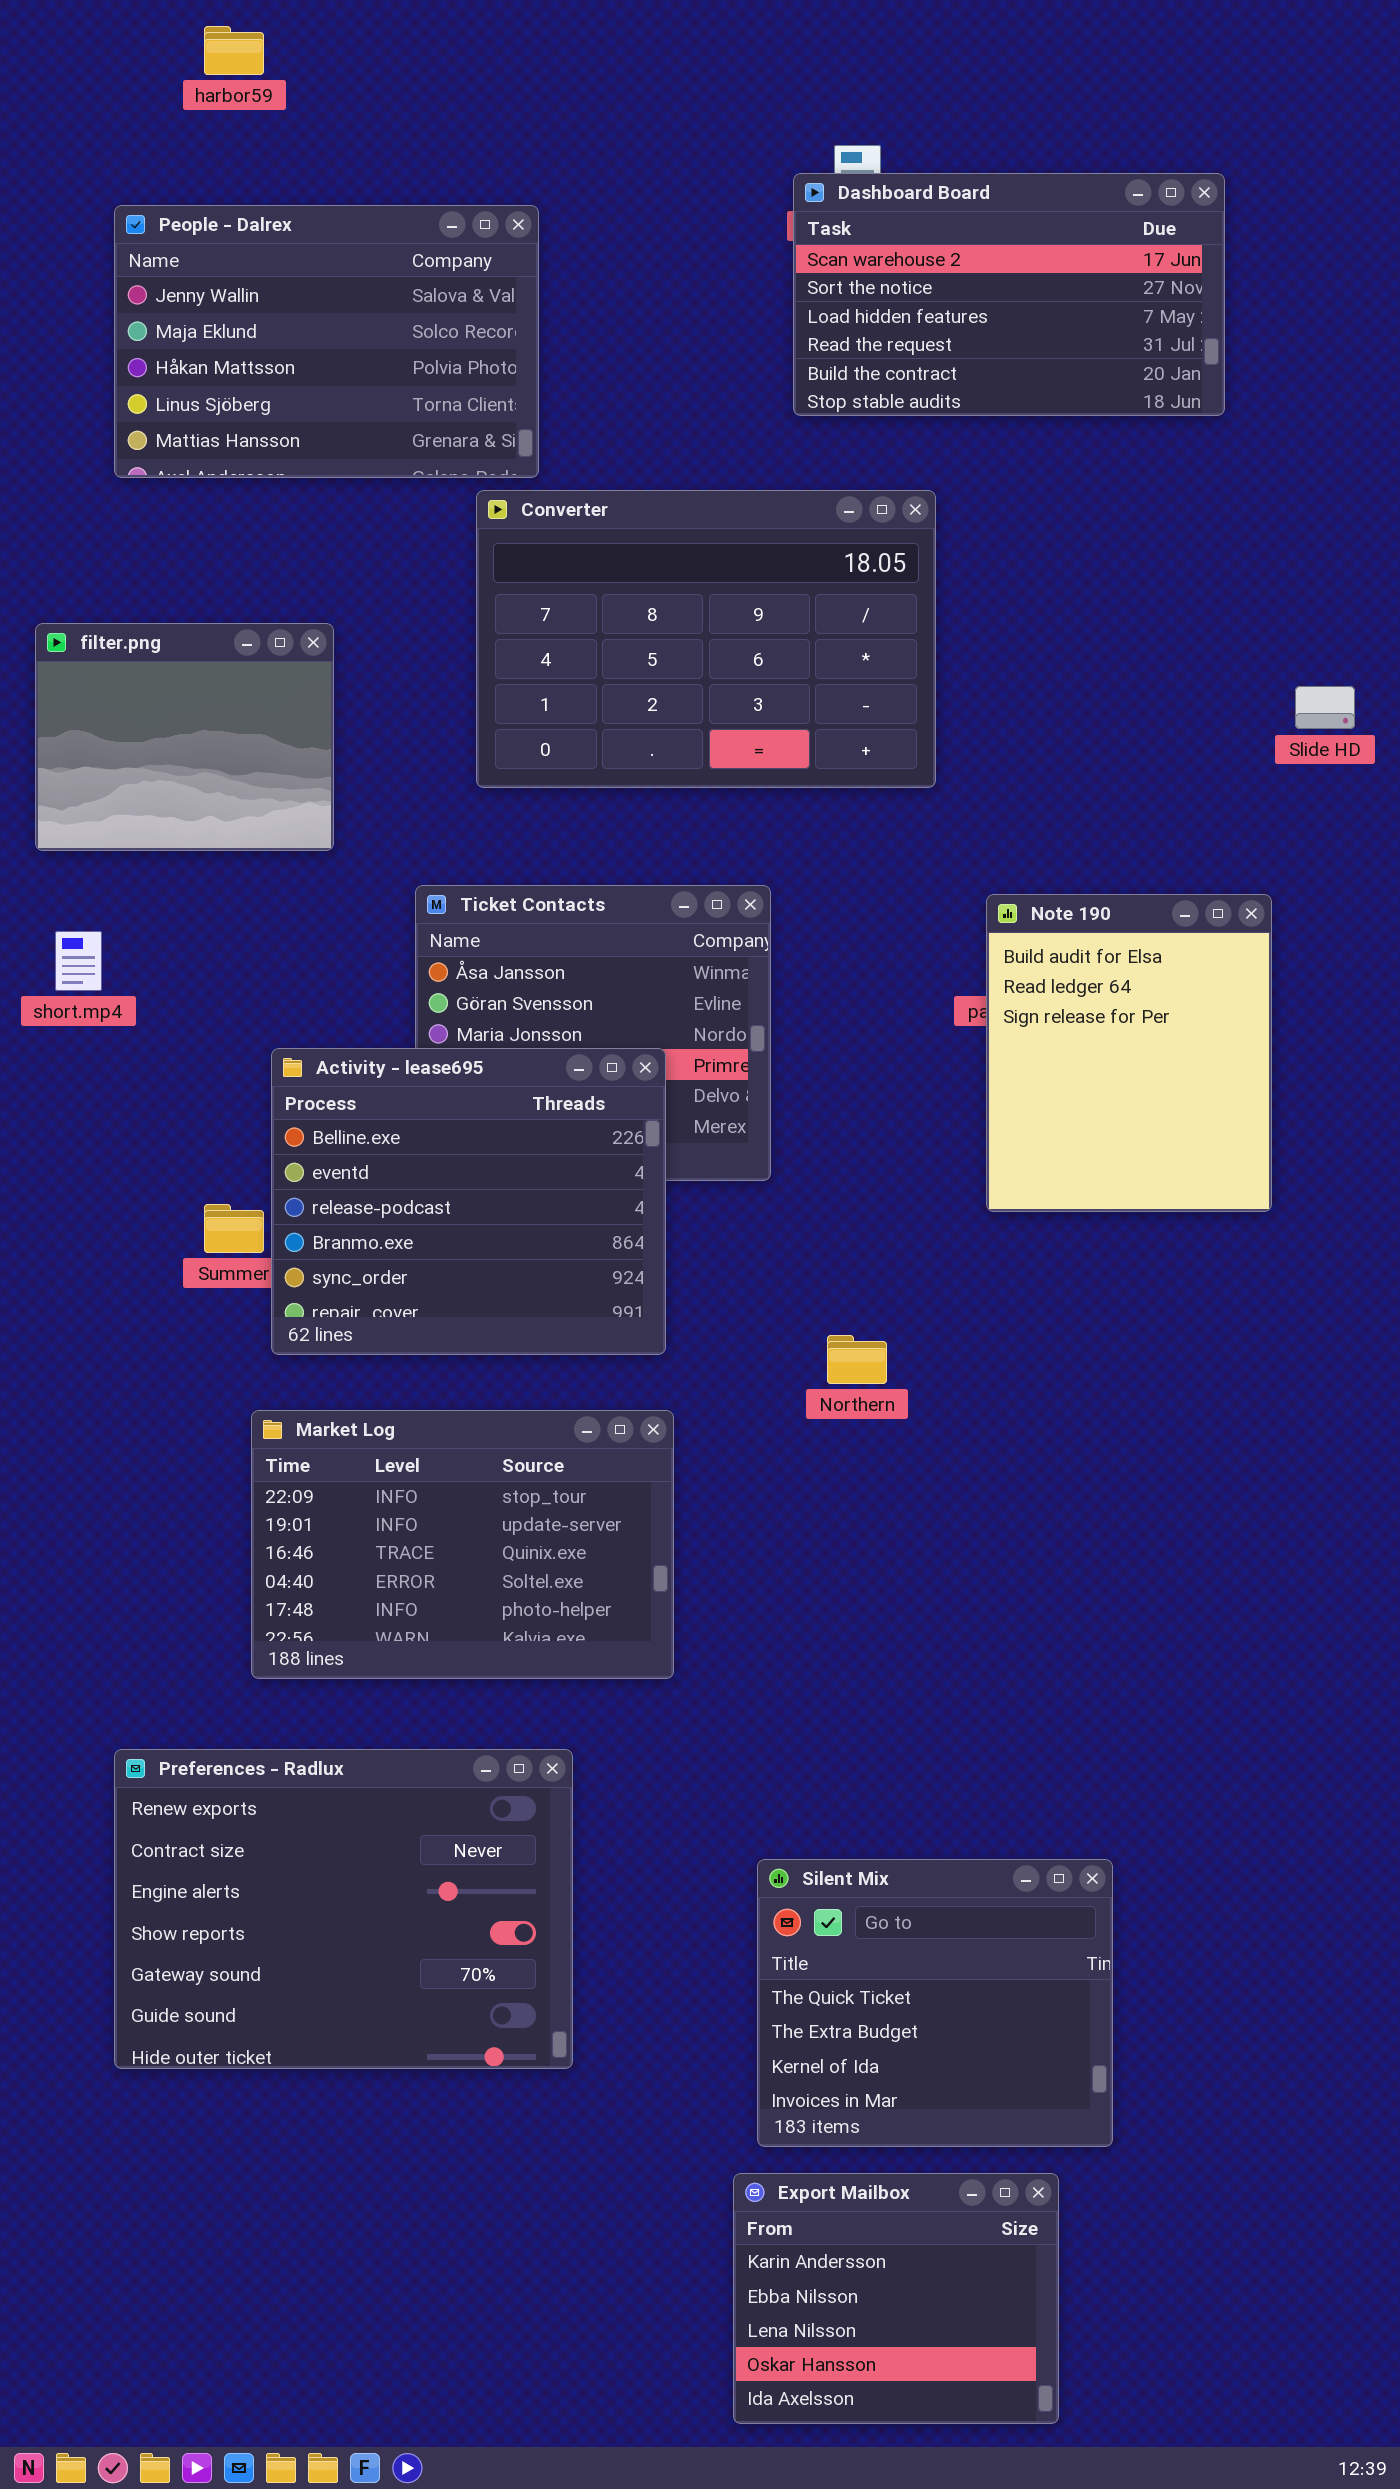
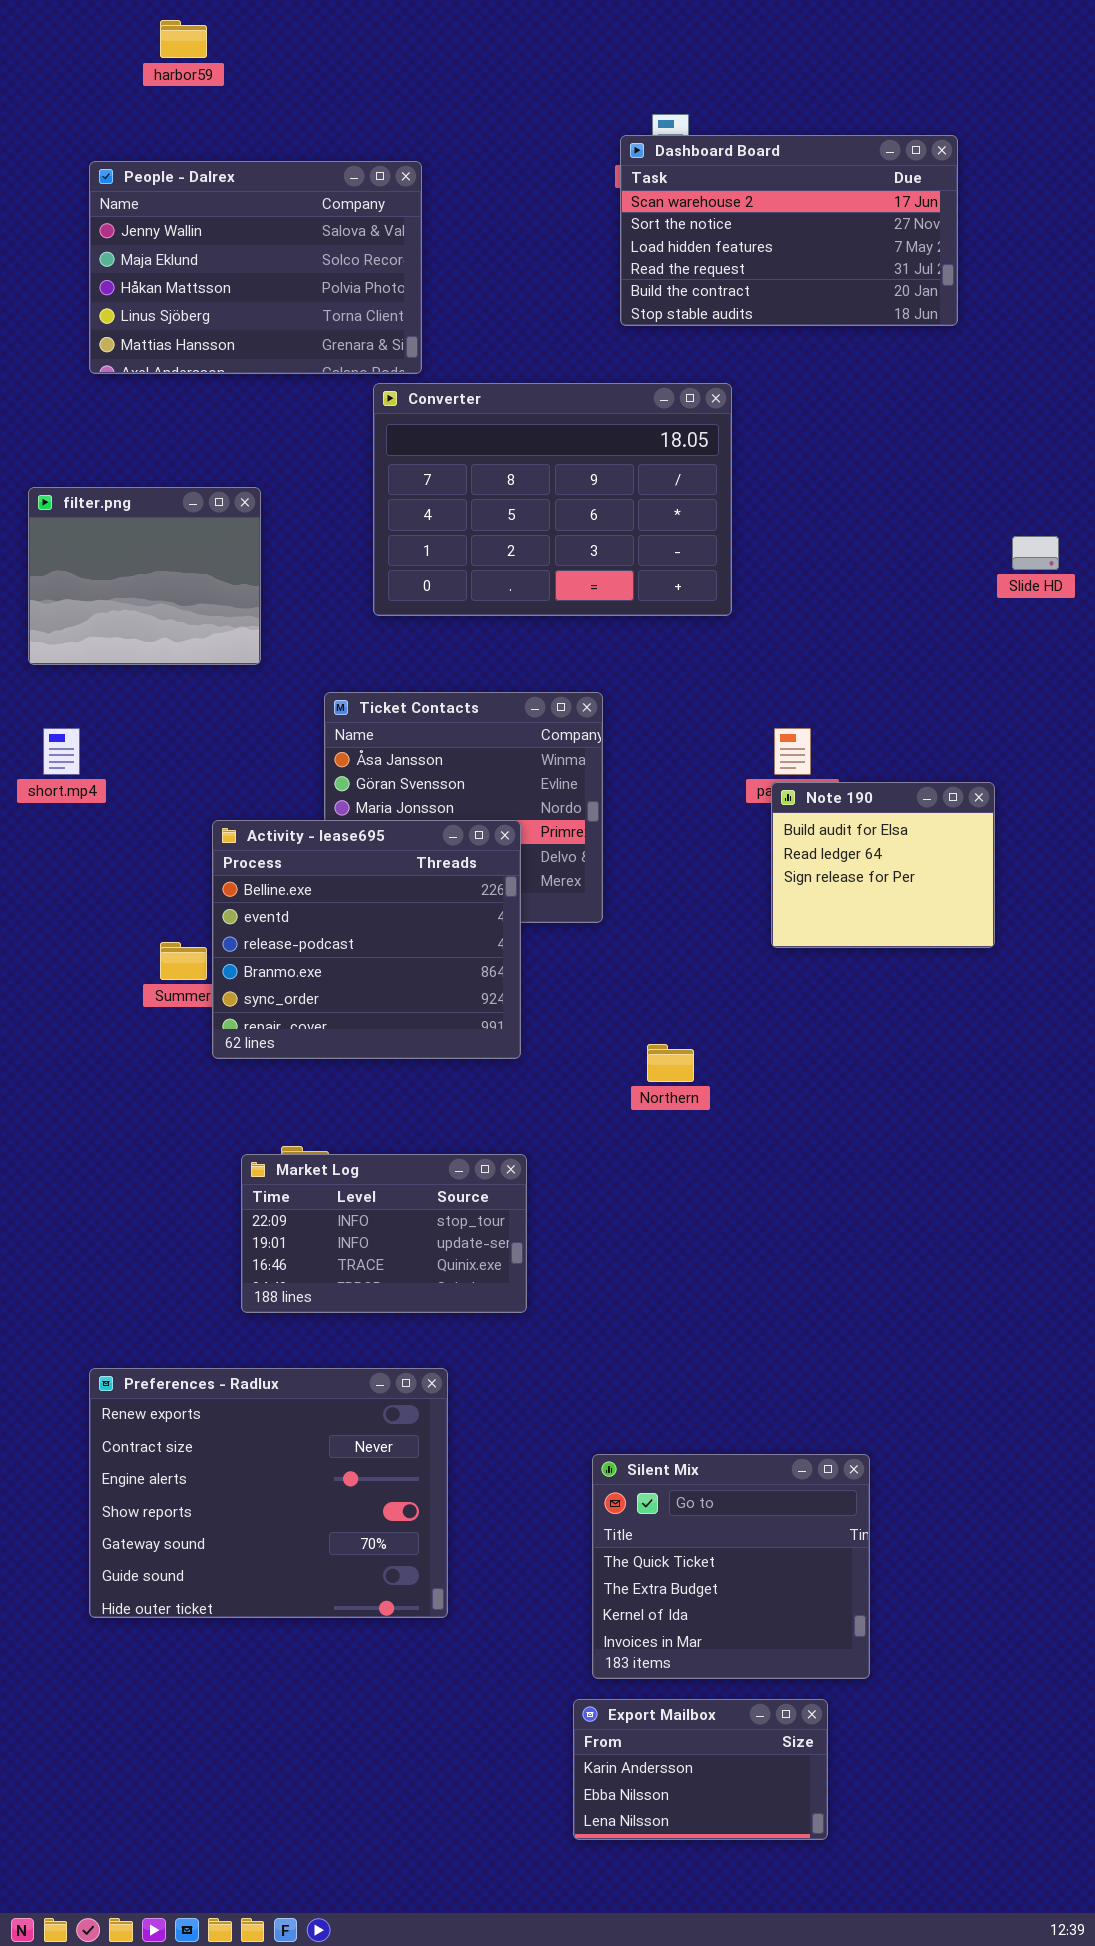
Note 190: [986,894,1272,1212] -> [771,782,995,948], resized
Market Log: [251,1410,674,1679] -> [241,1154,527,1313], resized
Export Mailbox: [733,2173,1059,2424] -> [573,1699,828,1840], resized

